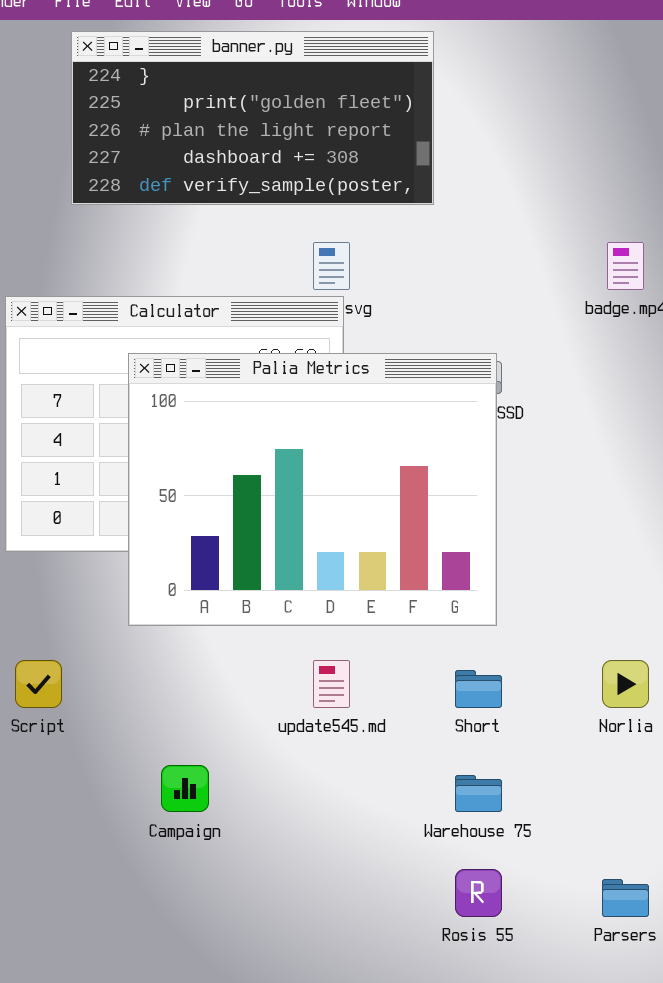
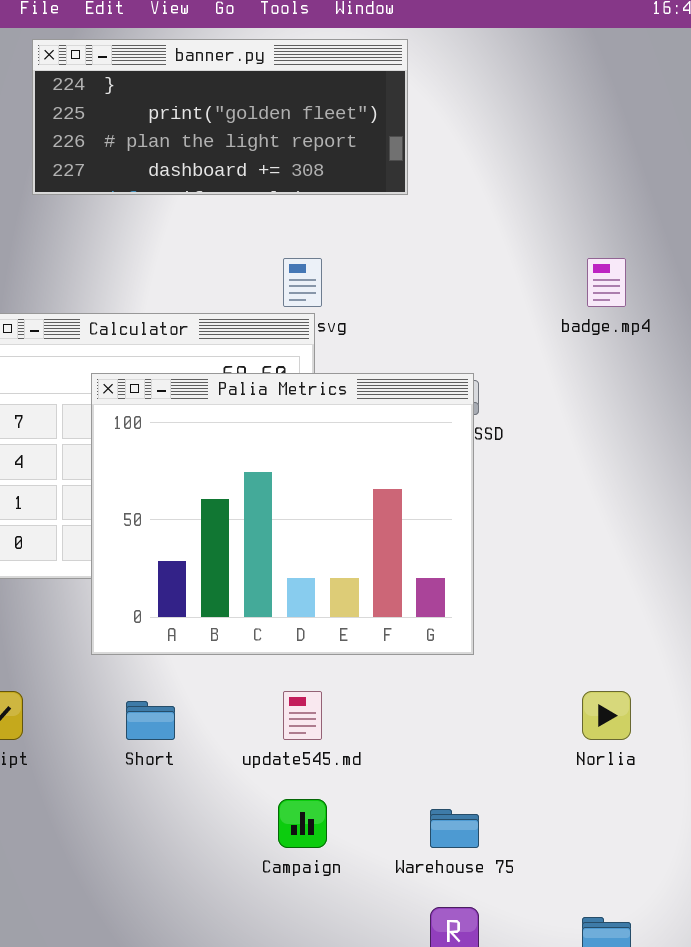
banner.py: [71,31,434,205] -> [32,39,408,195], resized
Short: [455,670,502,708] -> [126,701,175,740], moved
Campaign: [161,765,209,812] -> [278,799,327,848], moved

